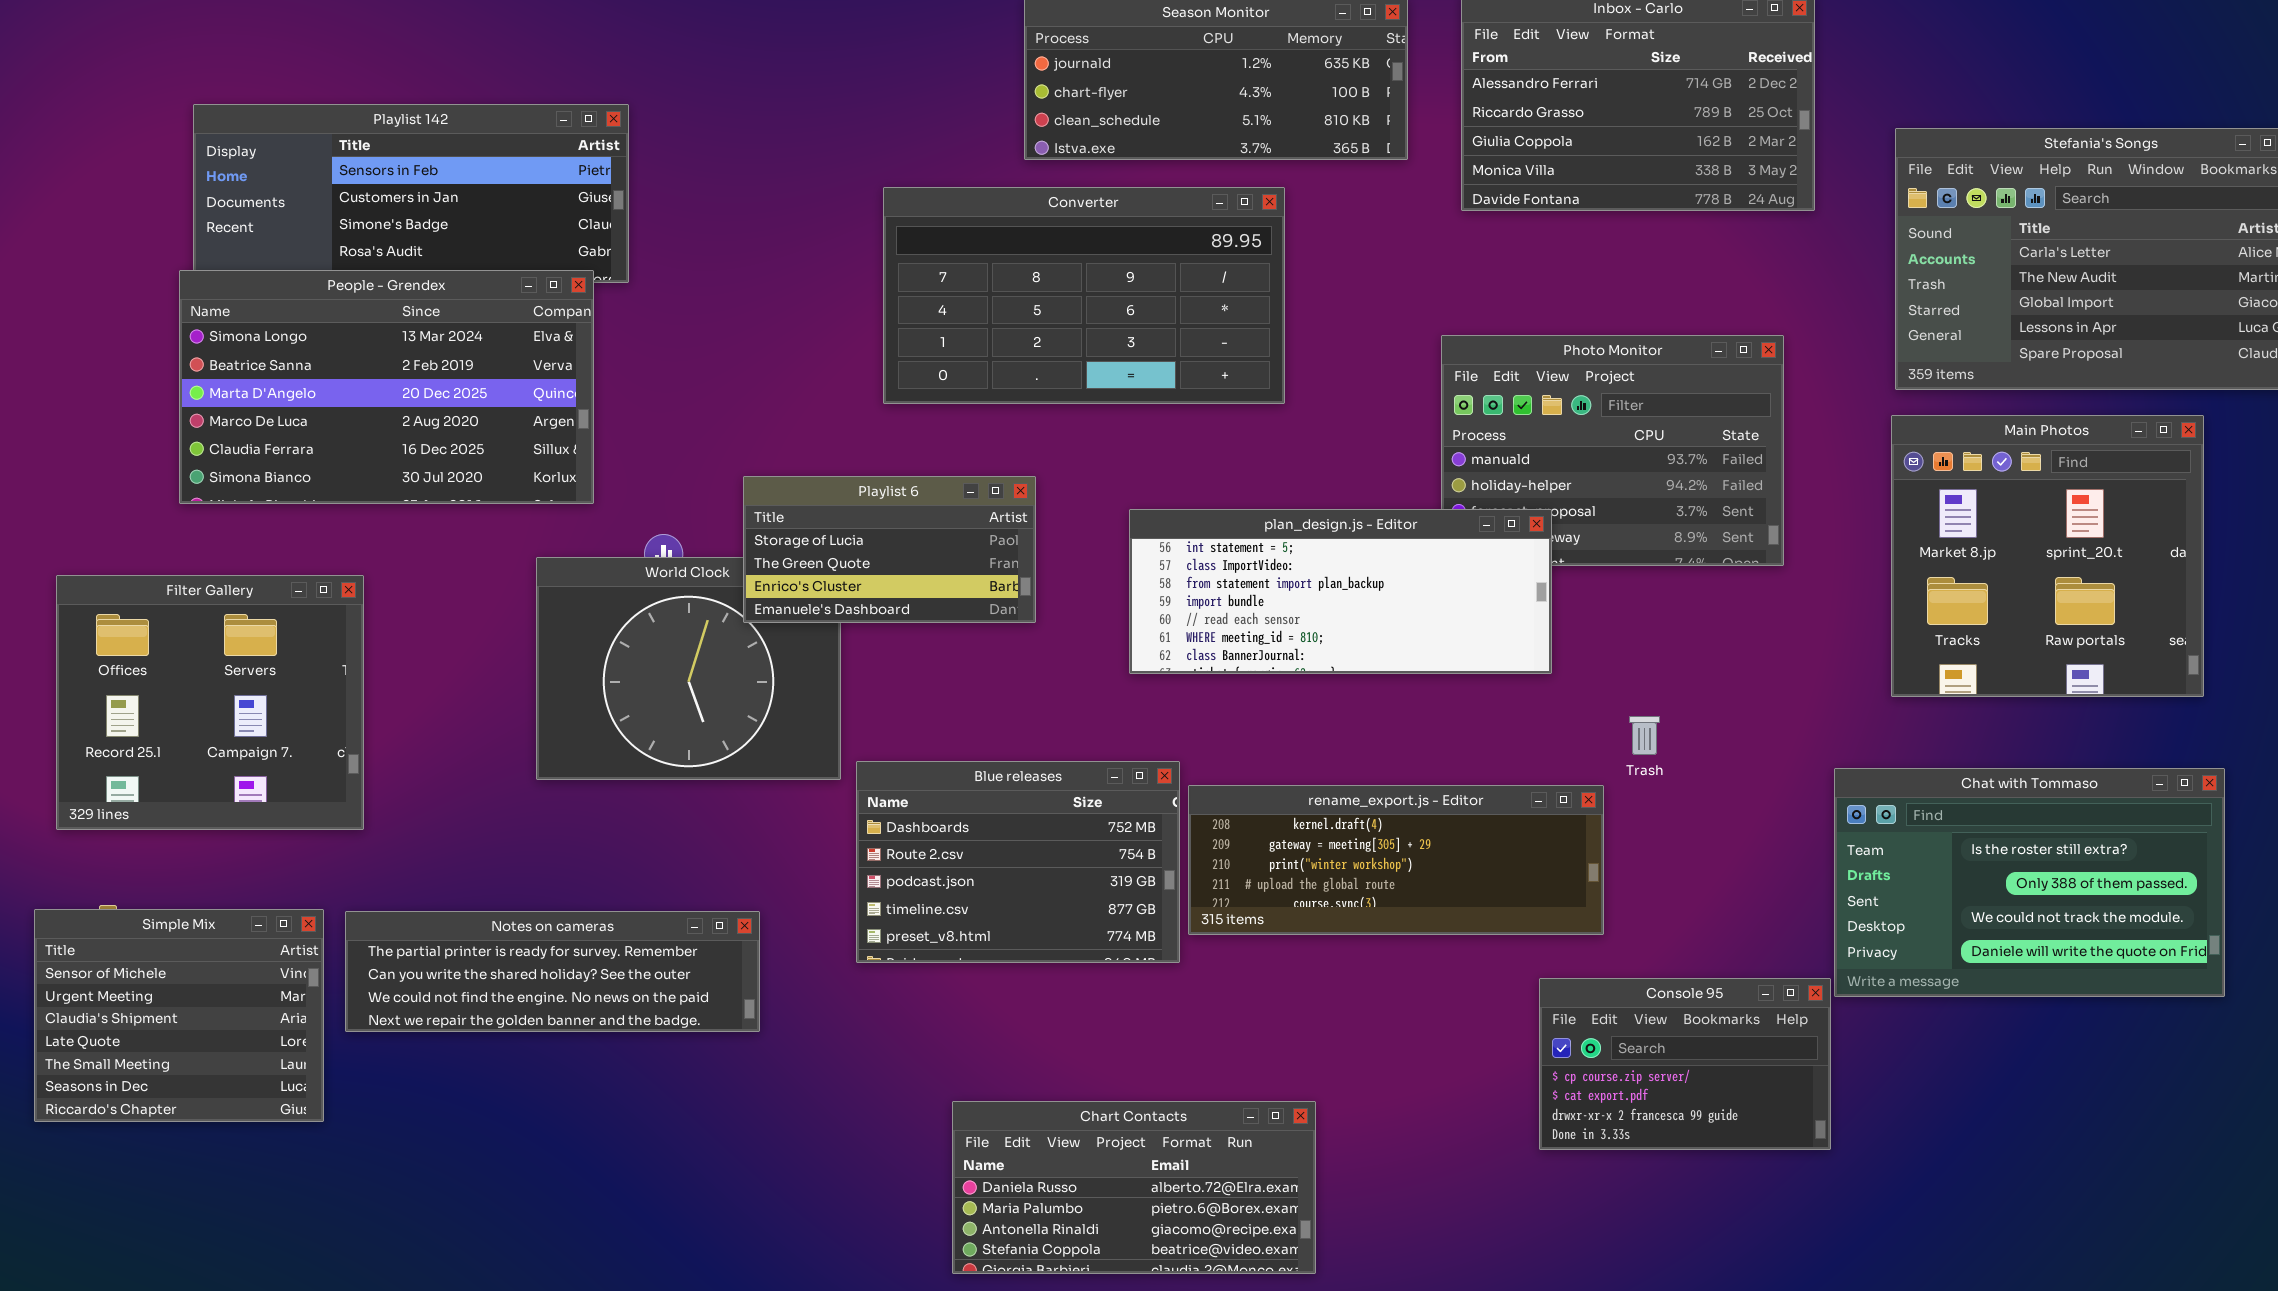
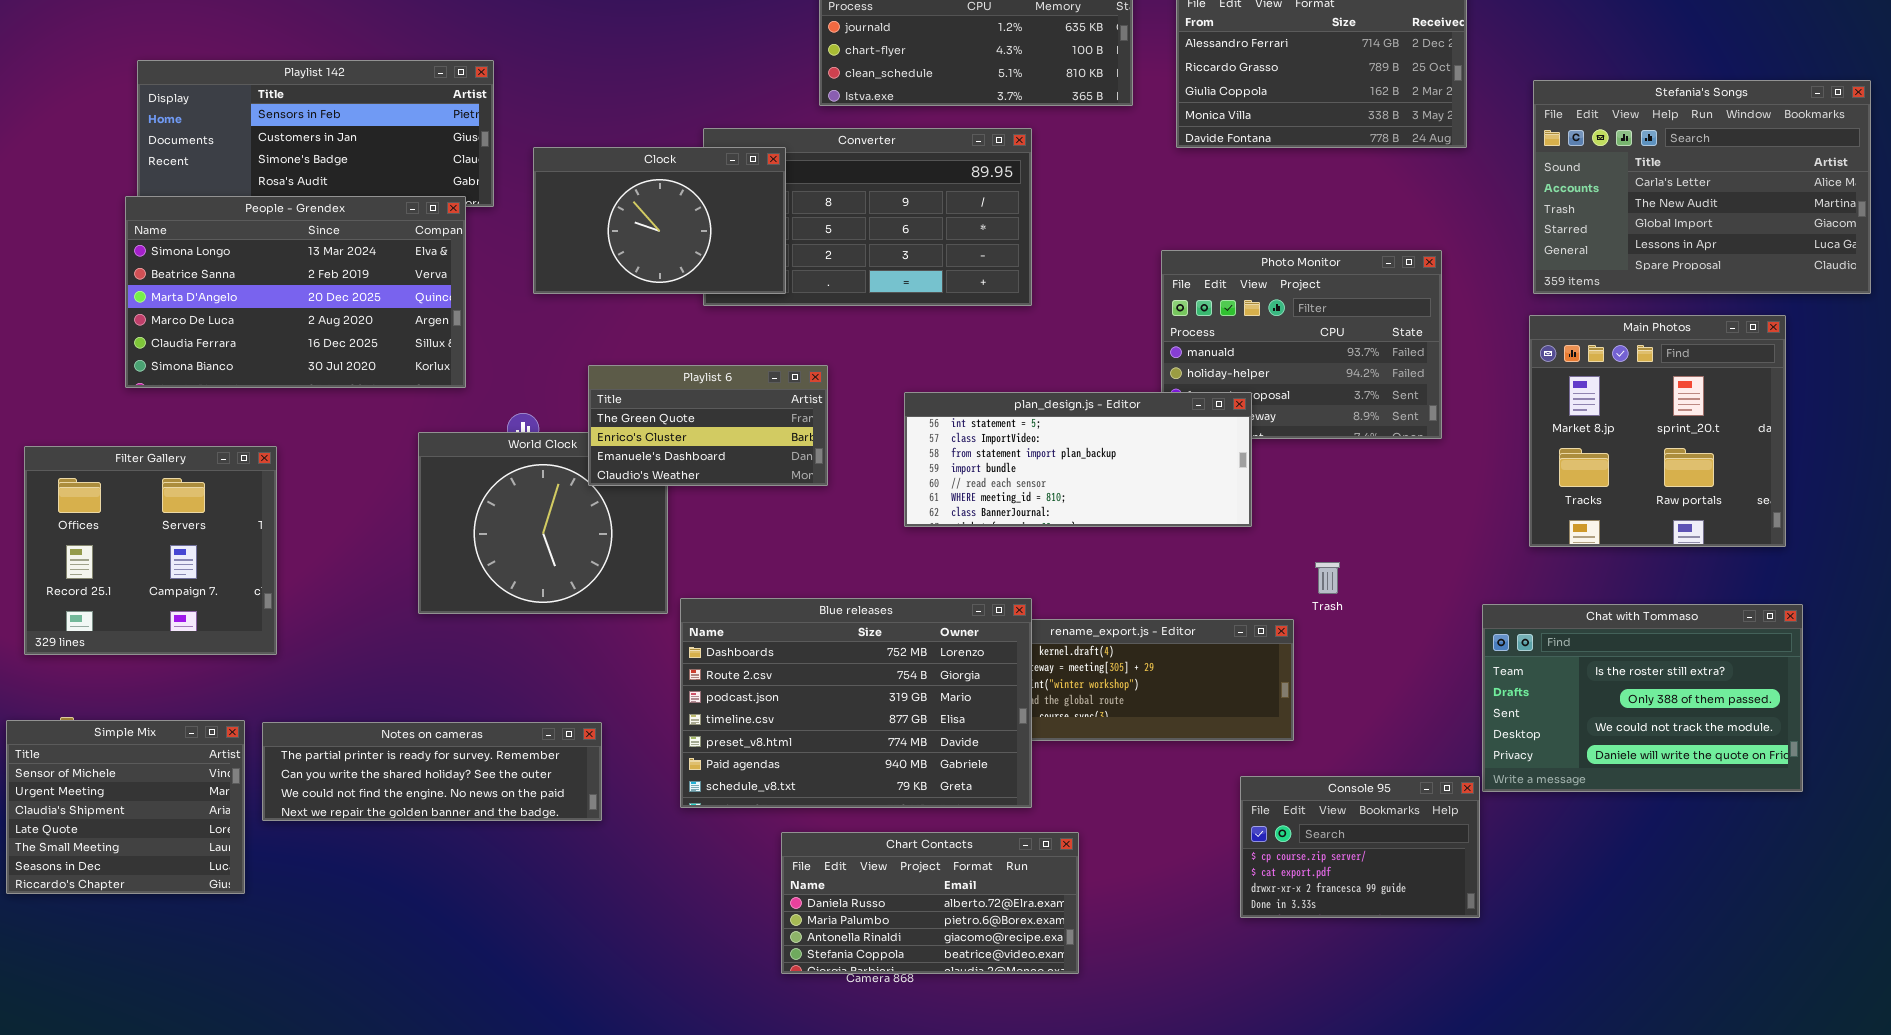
Clock: none -> [533,147,786,294], opened
Playlist 6: [743,476,1036,623] -> [588,365,828,486], scrolled down 1 row
Blue releases: [856,761,1180,963] -> [680,598,1032,808], resized
Chart Contacts: [952,1101,1316,1274] -> [781,832,1079,974], moved

